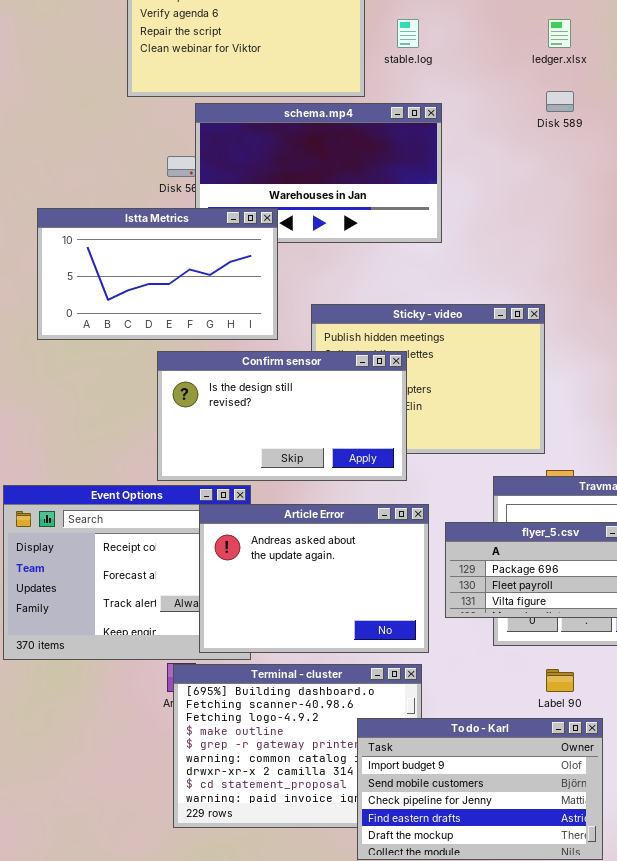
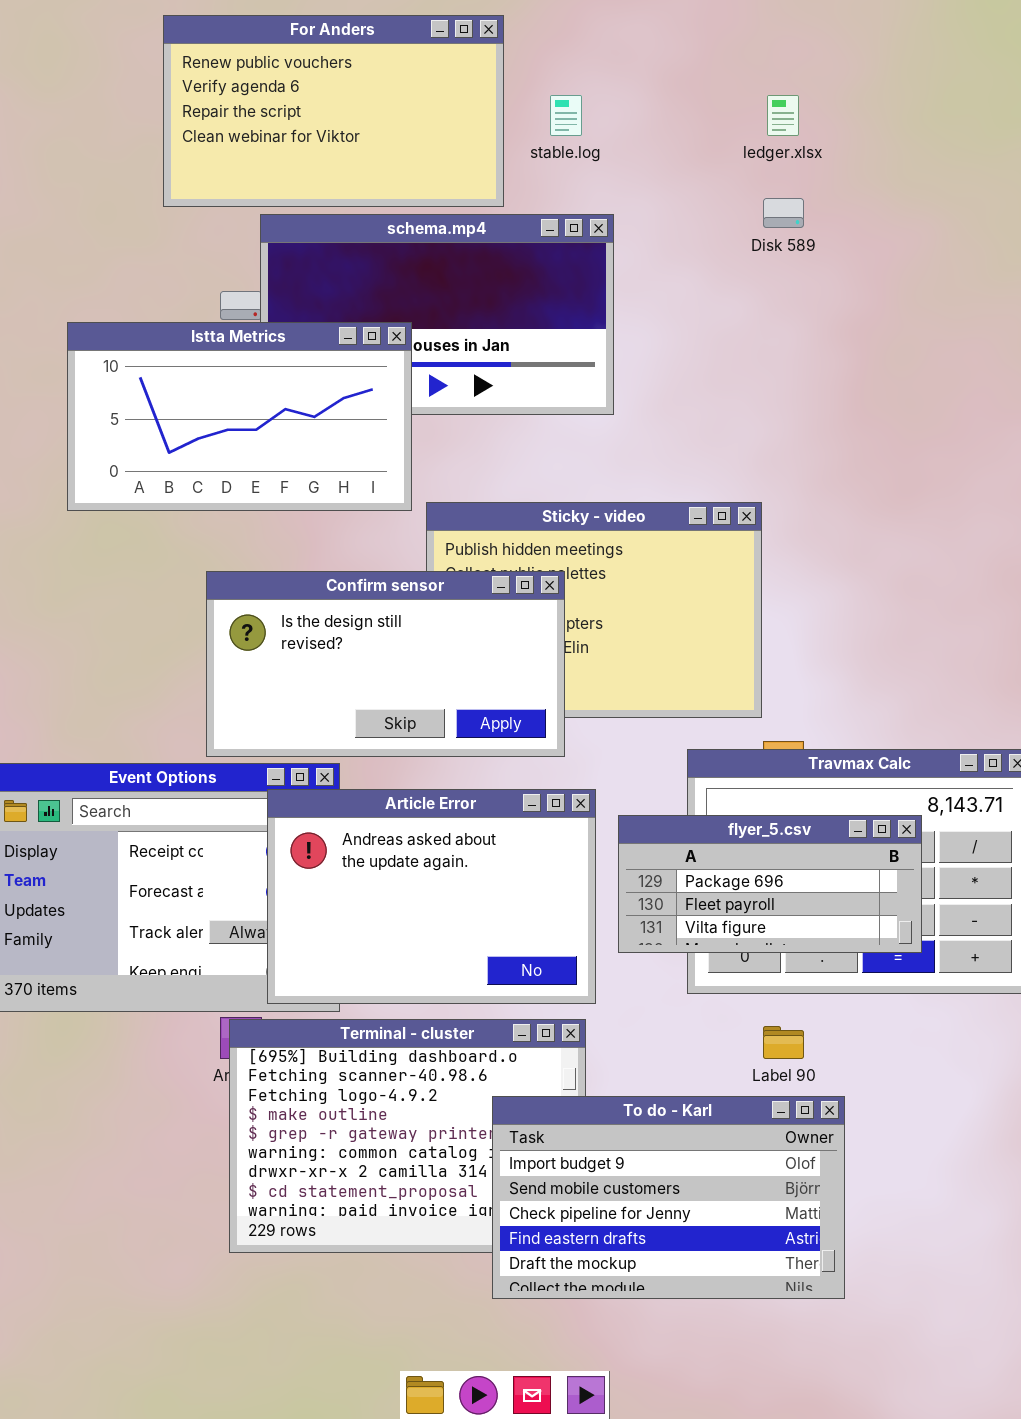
Istta Metrics: [37,208,278,340] -> [67,322,412,511], moved

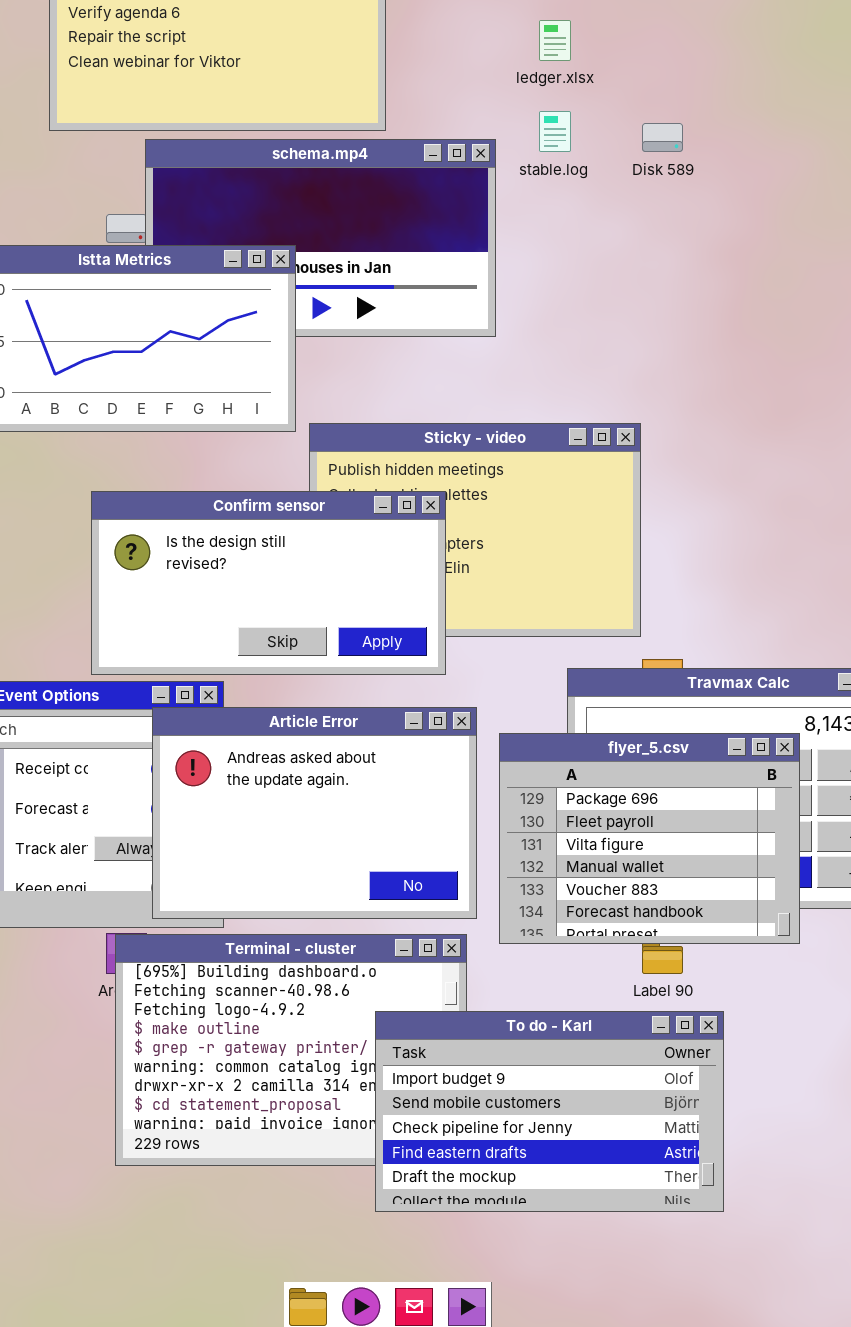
stable.log: [550,95,582,136] -> [539,111,571,152], moved
ledger.xlsx: [767,95,799,136] -> [539,20,571,61], moved
flyer_5.csv: [618,815,922,953] -> [499,733,800,944], resized

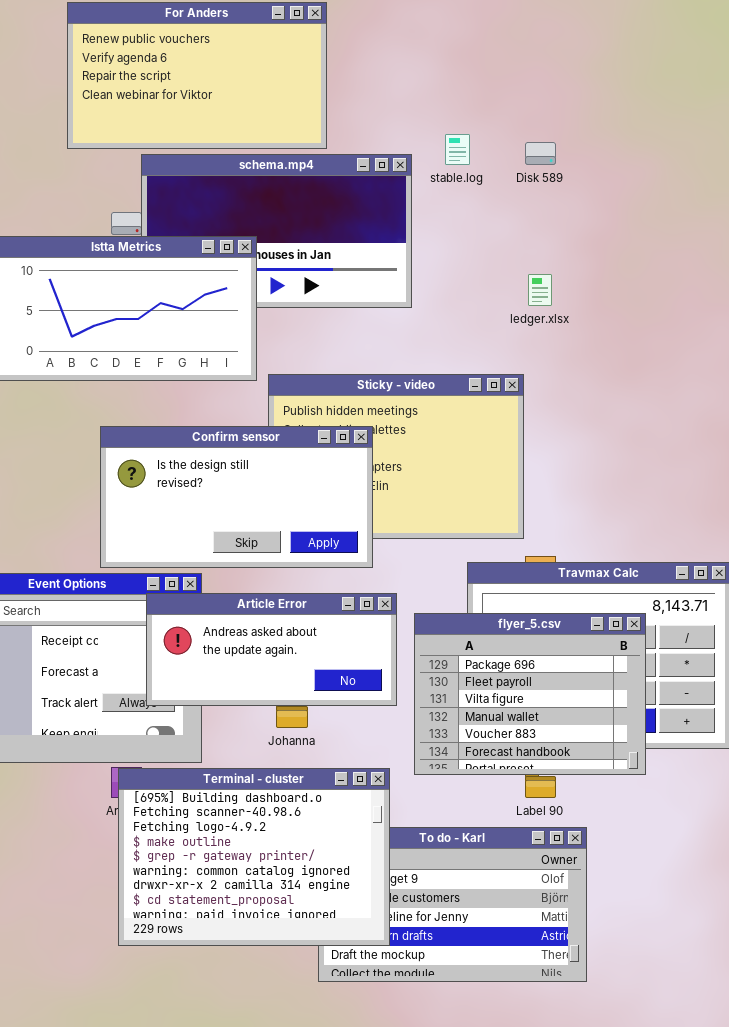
ledger.xlsx: [539,20,571,61] -> [528,274,552,306], moved
Article Error: [152,707,477,919] -> [146,593,397,706], resized
Terminal - cluster: [115,934,467,1166] -> [118,768,390,946], raised

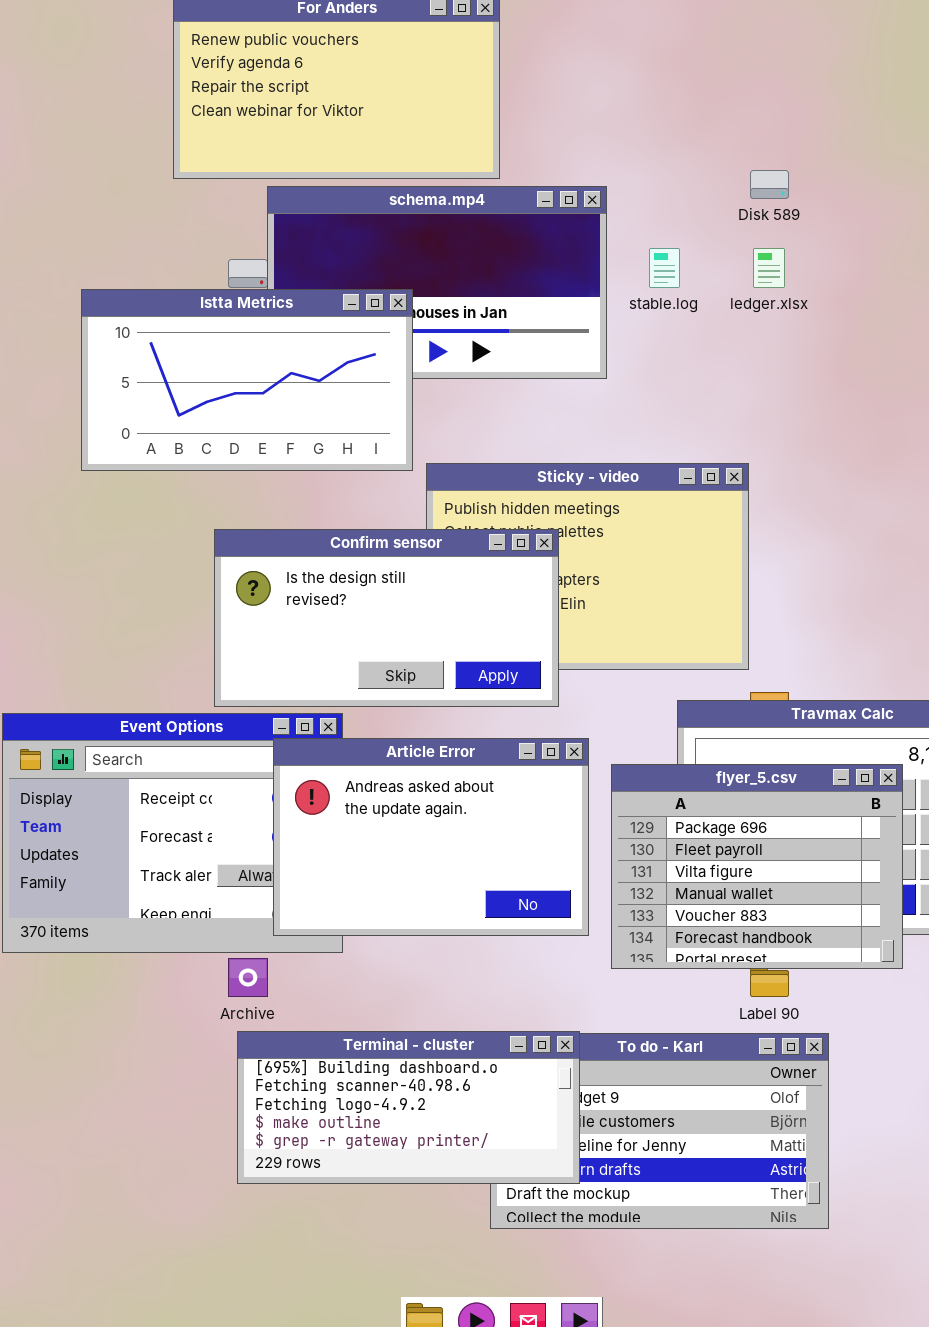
stable.log: [445,134,470,165] -> [649,248,680,288], moved
ledger.xlsx: [528,274,552,306] -> [753,248,785,288], moved
Article Error: [146,593,397,706] -> [273,738,589,936], resized
Terminal - cluster: [118,768,390,946] -> [237,1031,580,1184], resized

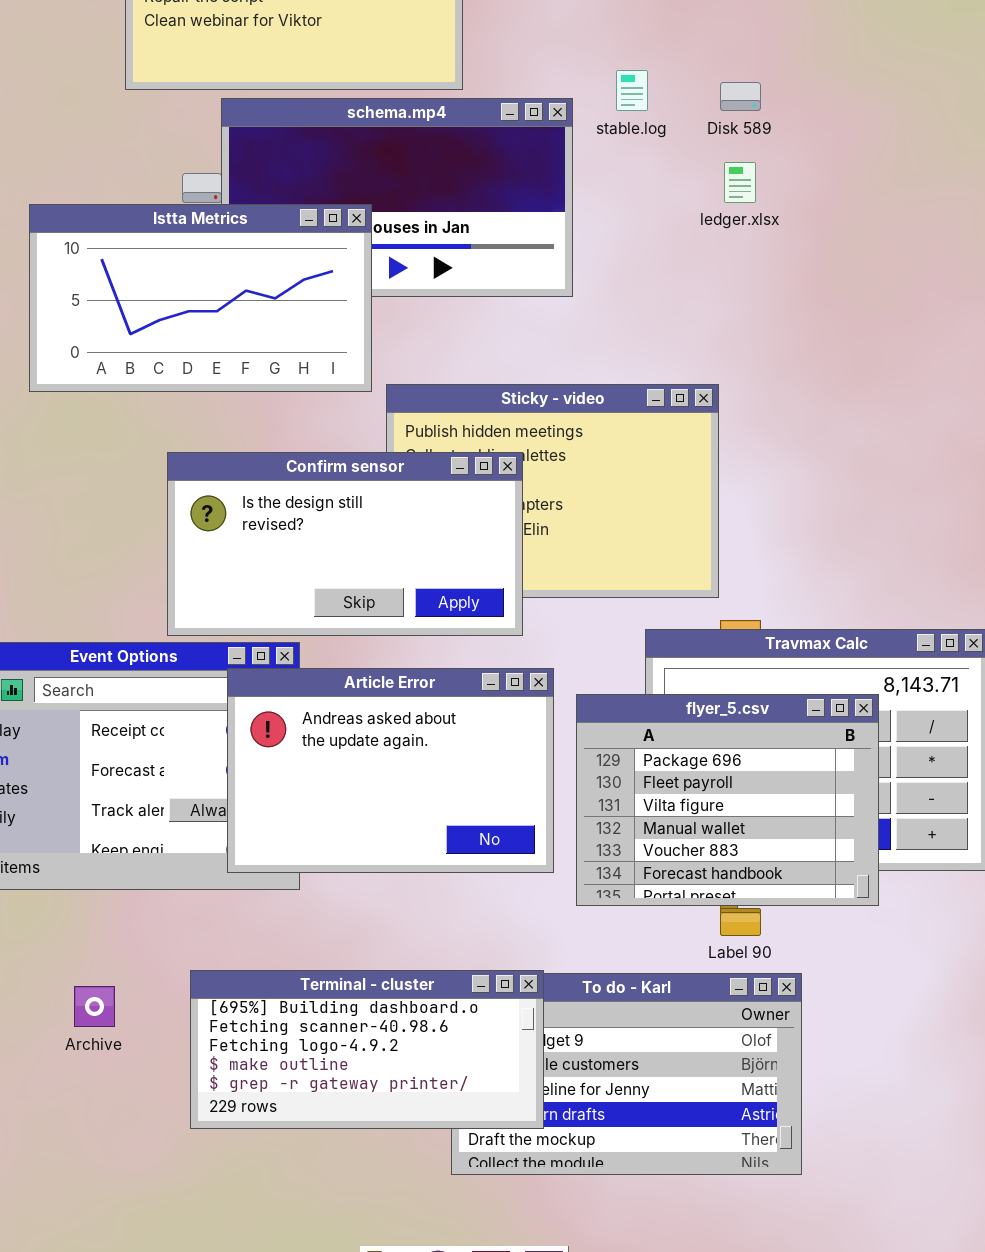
stable.log: [649,248,680,288] -> [616,70,648,111], moved
Archive: [228,958,268,997] -> [74,986,115,1027], moved

